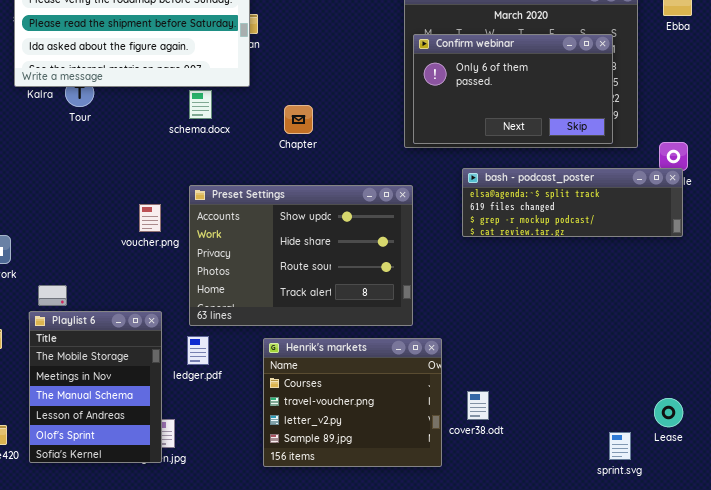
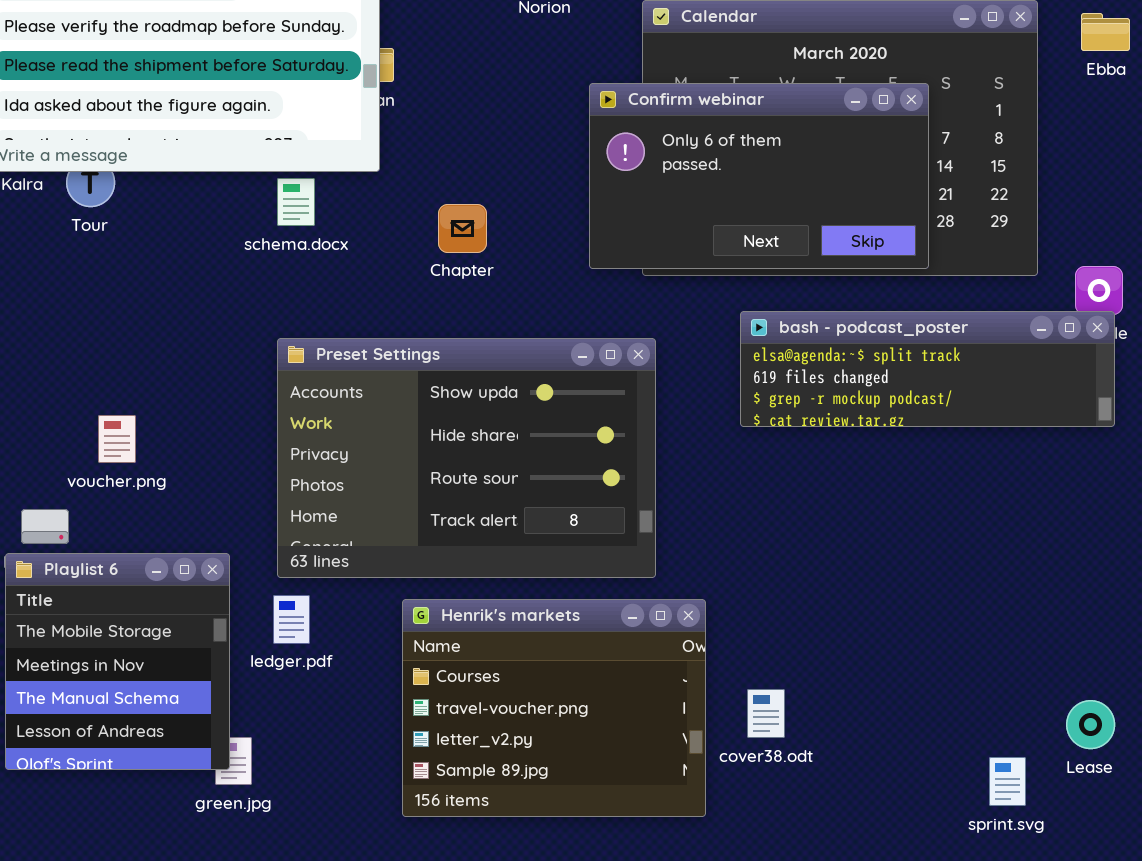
Confirm webinar: [413,34,613,144] -> [589,83,929,269], moved
voucher.png: [139,204,161,232] -> [98,415,136,463], moved
Playlist 6: [29,311,162,463] -> [5,553,230,770], resized

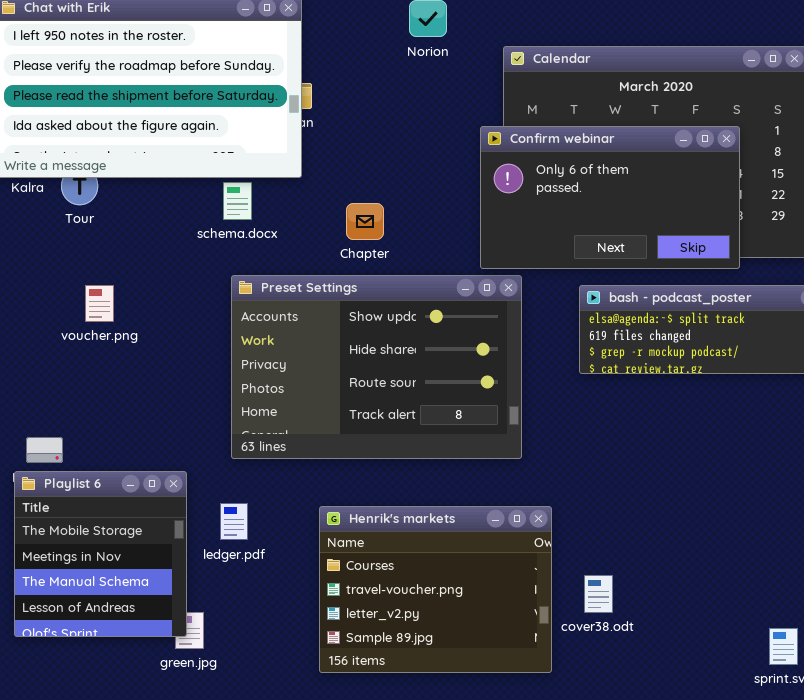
Confirm webinar: [589,83,929,269] -> [480,126,740,269], moved
Preset Settings: [277,338,656,578] -> [231,275,522,459], moved
voucher.png: [98,415,136,463] -> [85,285,114,322], moved

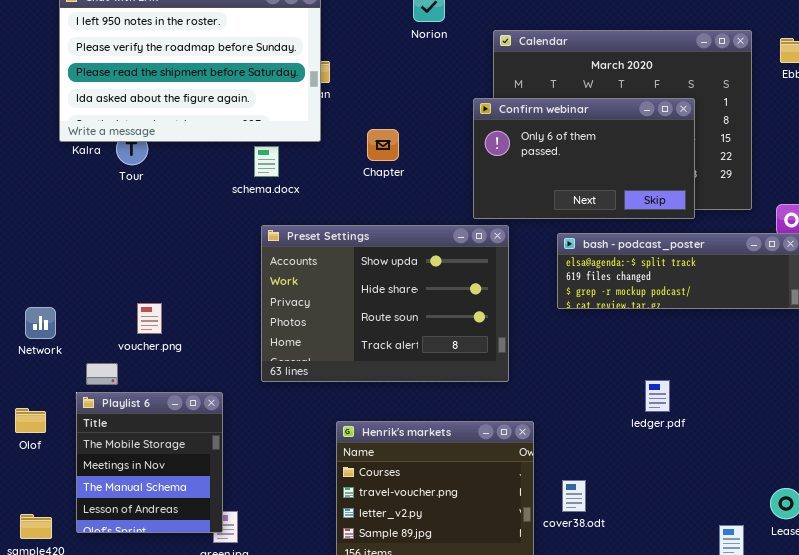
Chapter: [346,203,384,240] -> [367,129,399,161], moved
voucher.png: [85,285,114,322] -> [137,303,162,334], moved
ledger.pdf: [220,503,248,540] -> [645,380,670,412], moved

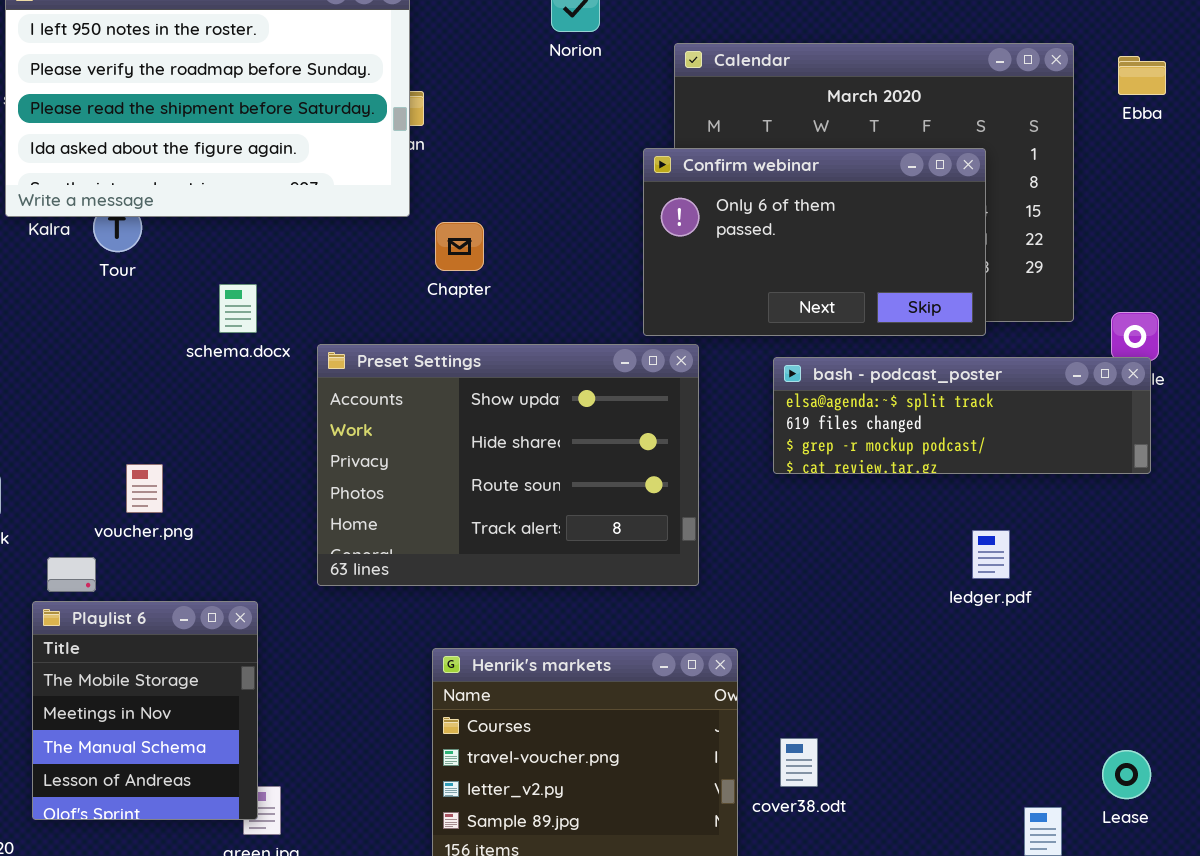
Chapter: [367,129,399,161] -> [435,222,484,271], moved
schema.docx: [254,146,279,177] -> [219,284,257,333], moved
ledger.pdf: [645,380,670,412] -> [972,530,1010,579], moved

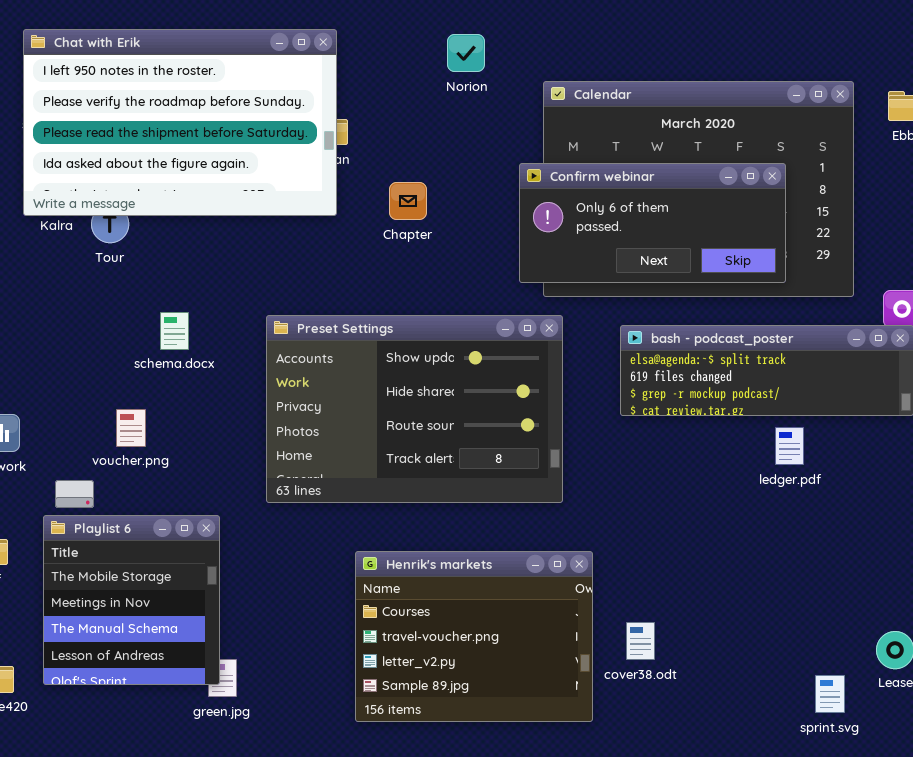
Confirm webinar: [643,148,986,336] -> [519,163,786,283], resized
Chapter: [435,222,484,271] -> [389,182,427,220], moved
schema.docx: [219,284,257,333] -> [160,312,189,350], moved
ledger.pdf: [972,530,1010,579] -> [775,427,804,465], moved

